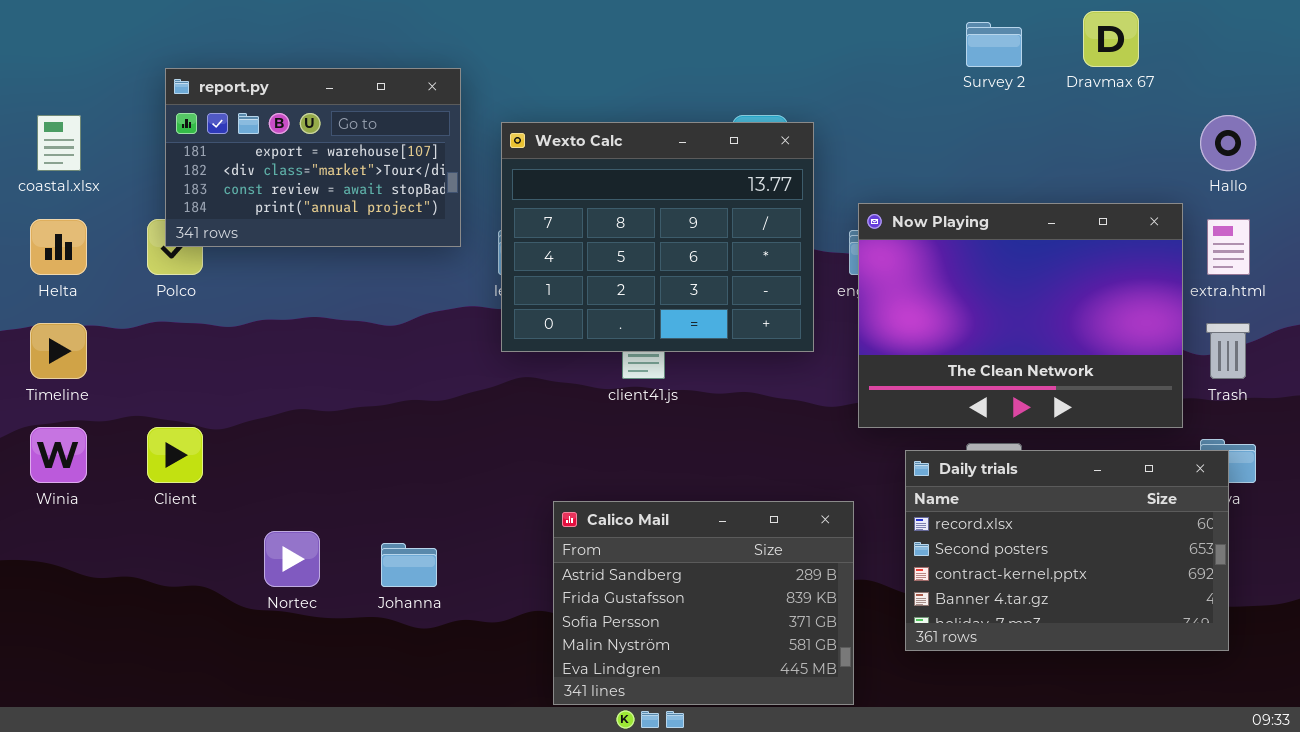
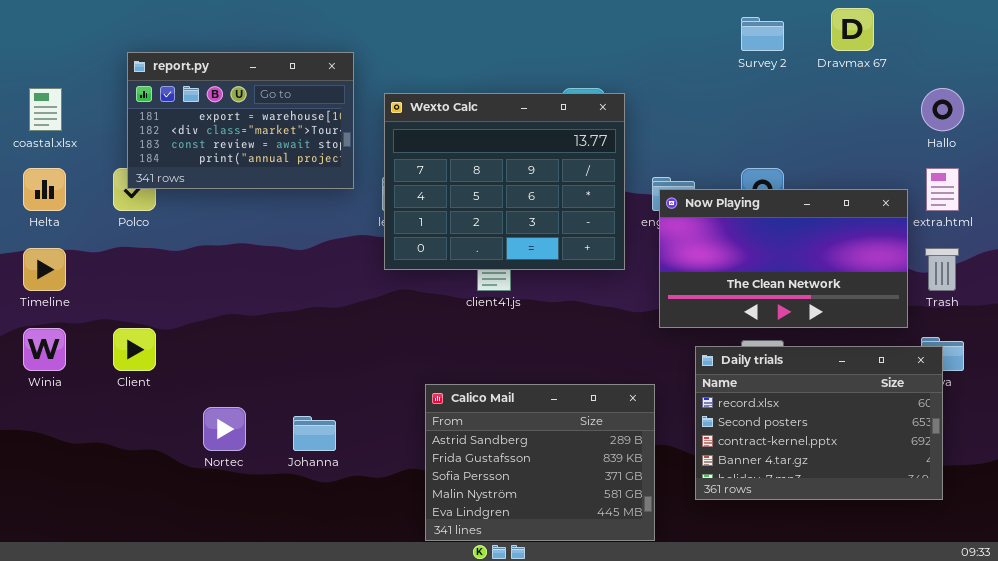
Now Playing: [858,203,1183,428] -> [659,189,908,328], resized

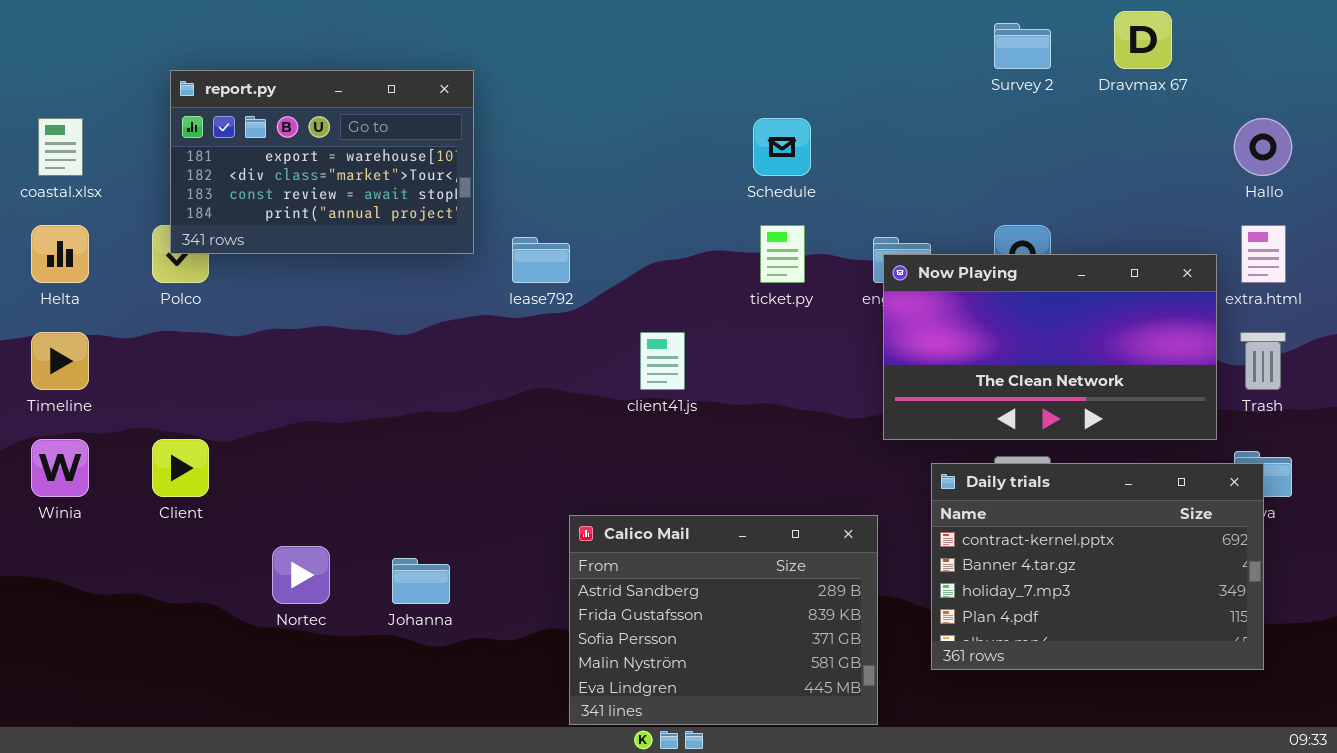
Wexto Calc: [384,93,625,270] -> none, closed
Daily trials: [695,346,943,500] -> [931,463,1264,670], scrolled down 2 rows

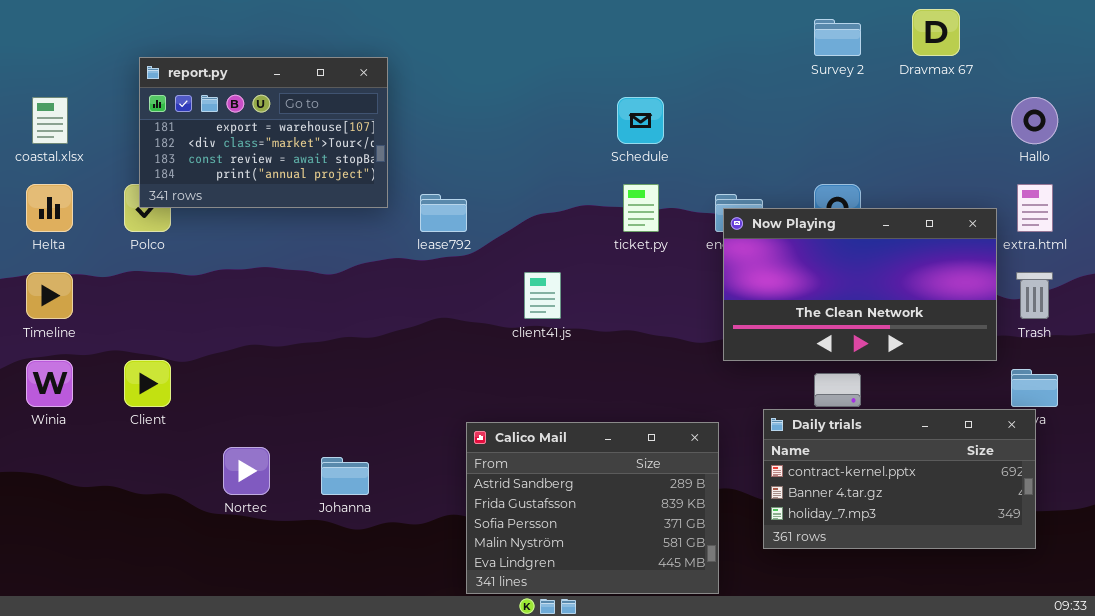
Daily trials: [931,463,1264,670] -> [763,409,1036,549], resized

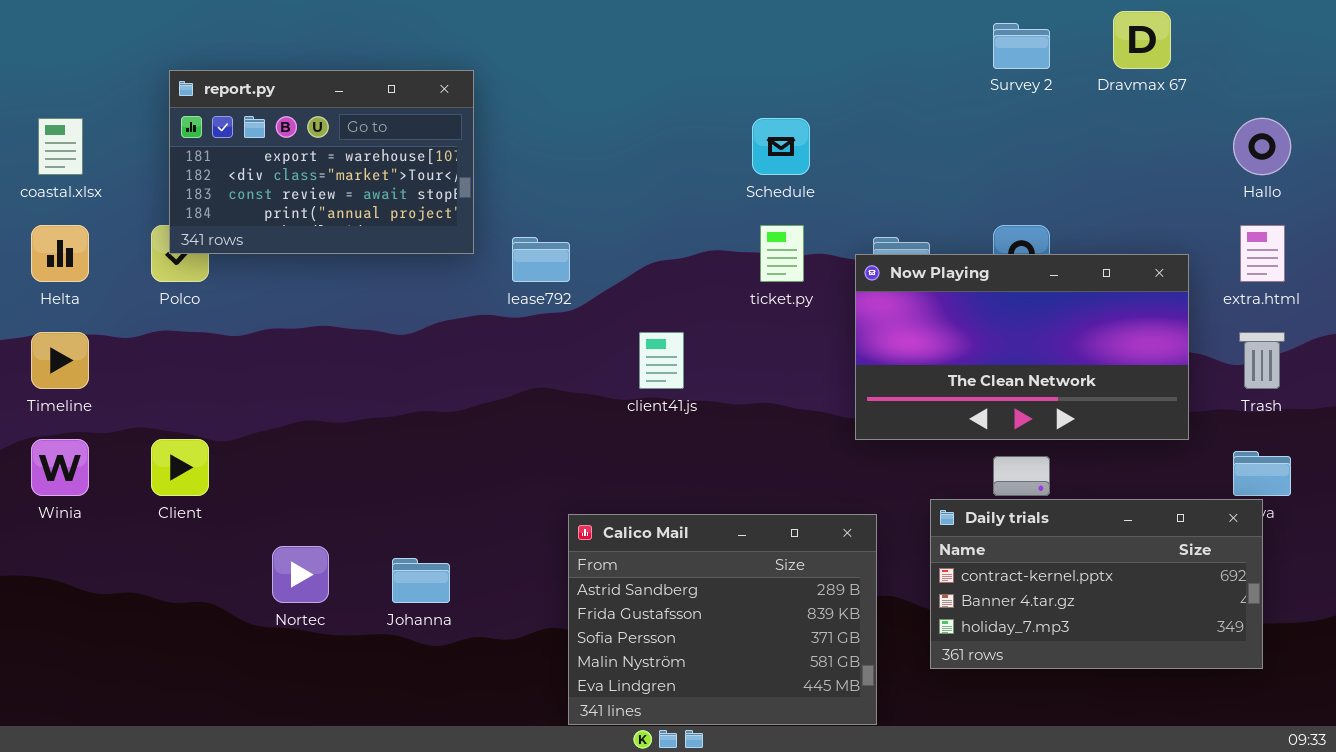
Now Playing: [723,208,997,361] -> [855,254,1189,440], moved

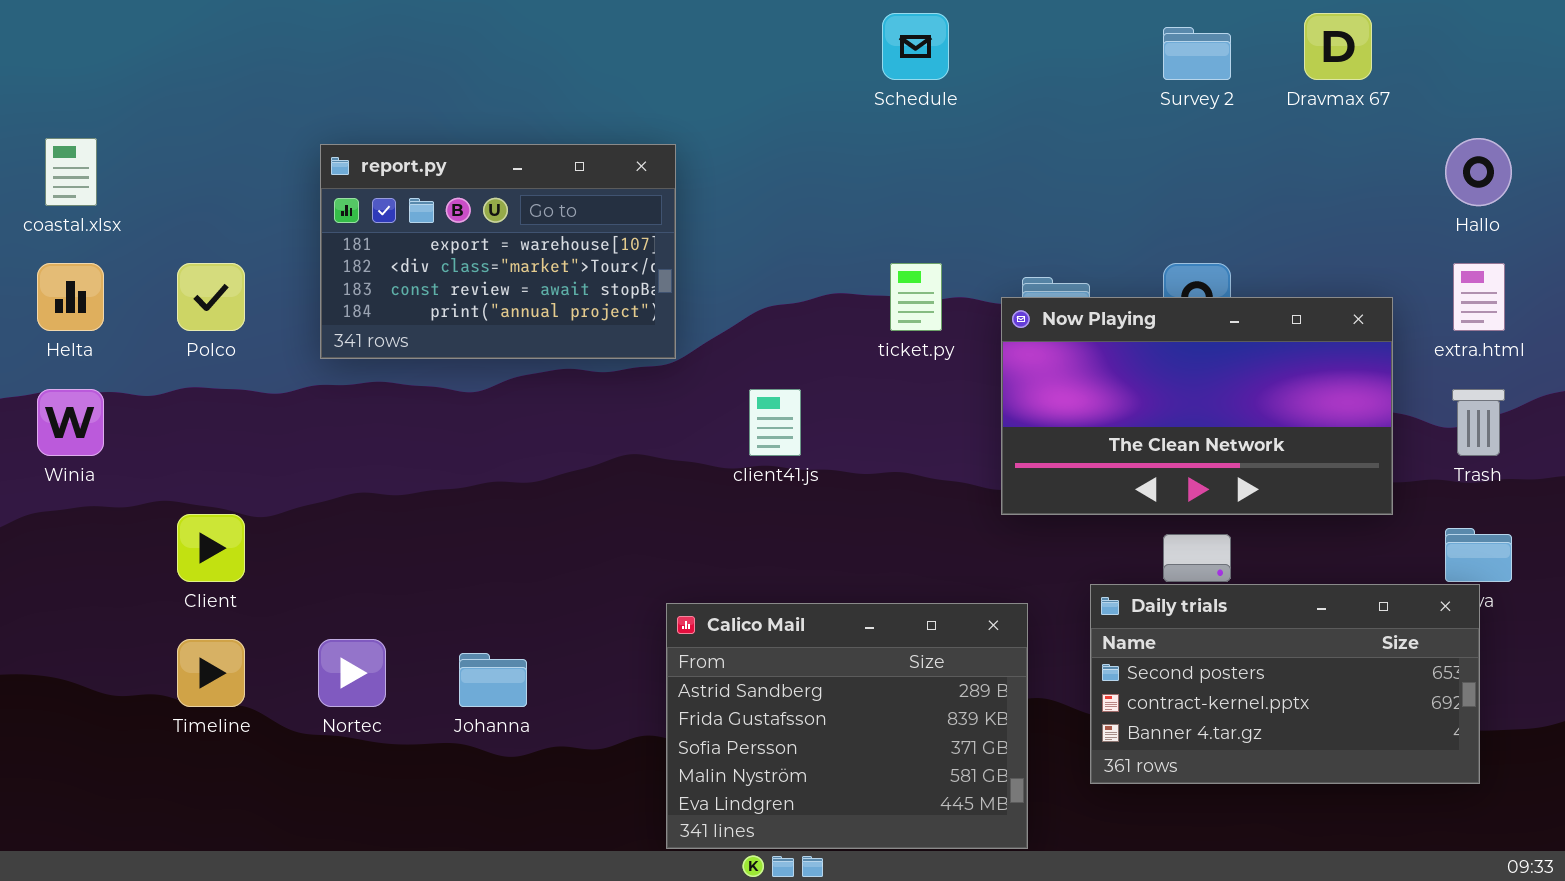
report.py: [169,70,474,254] -> [320,144,676,359], moved
Schedule: [752,118,810,175] -> [882,13,949,80], moved
Timeline: [31,332,89,389] -> [177,639,245,707], moved
Winia: [31,439,89,496] -> [37,389,104,456], moved
Daily trials: [930,499,1263,669] -> [1090,584,1480,784], scrolled up 1 row

